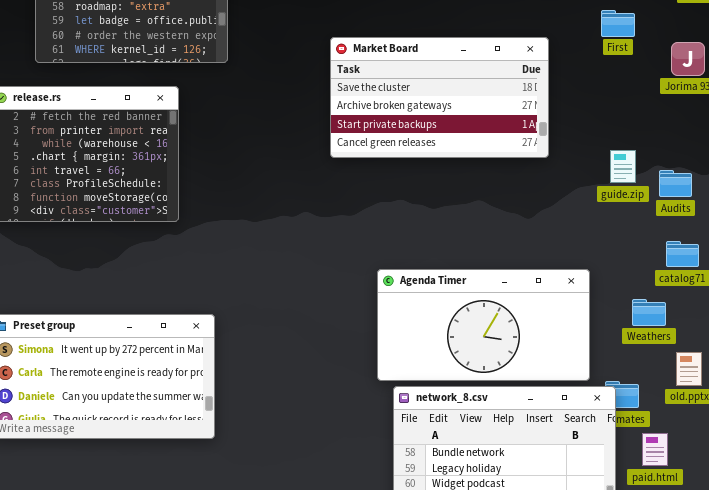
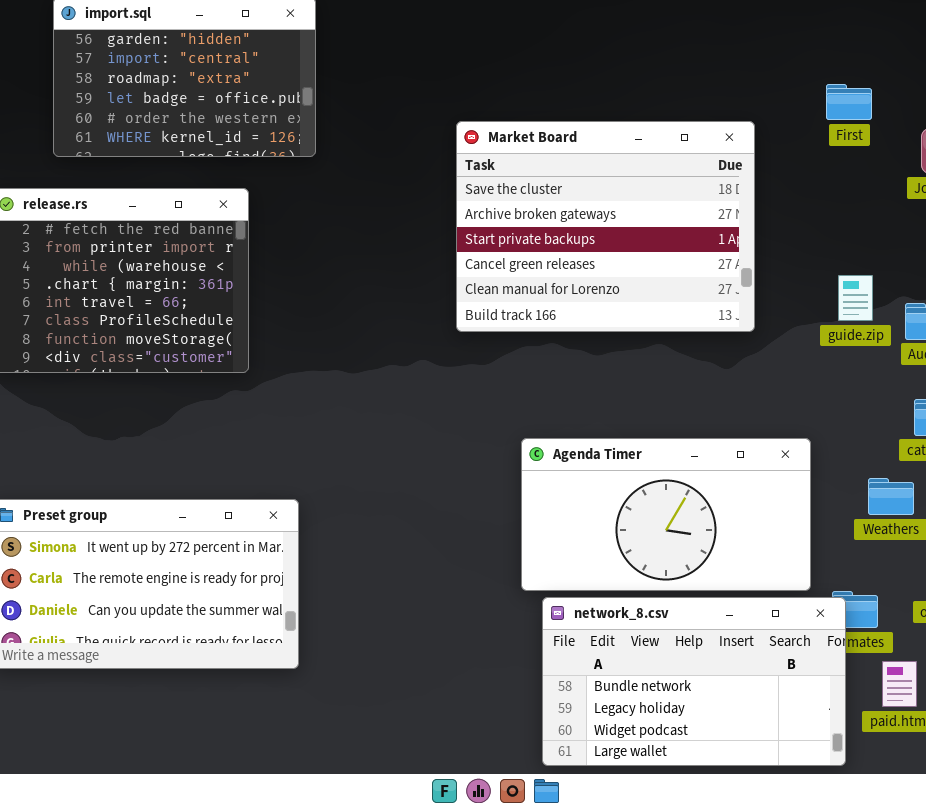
Market Board: [330,37,549,158] -> [456,121,755,332], resized

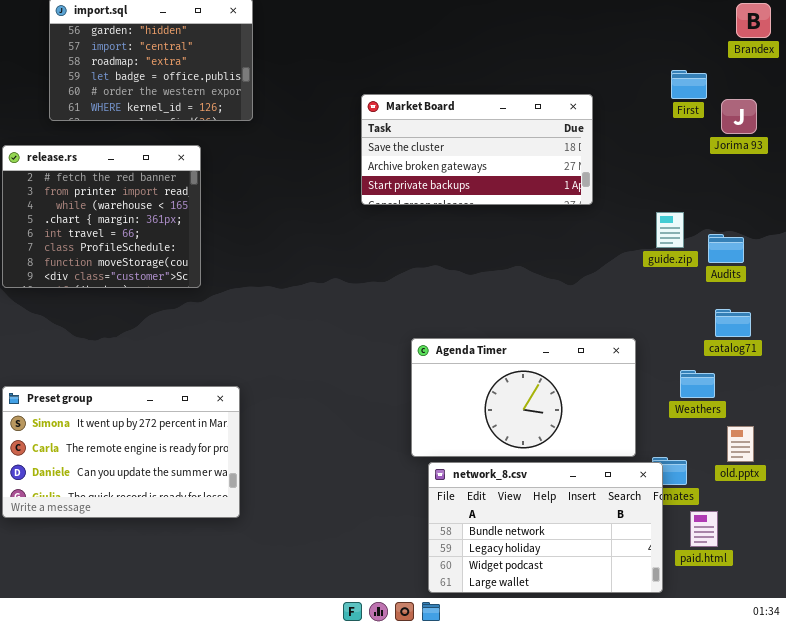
First: [826,84,872,120] -> [671,70,707,99], moved
Market Board: [456,121,755,332] -> [361,94,593,205], resized

